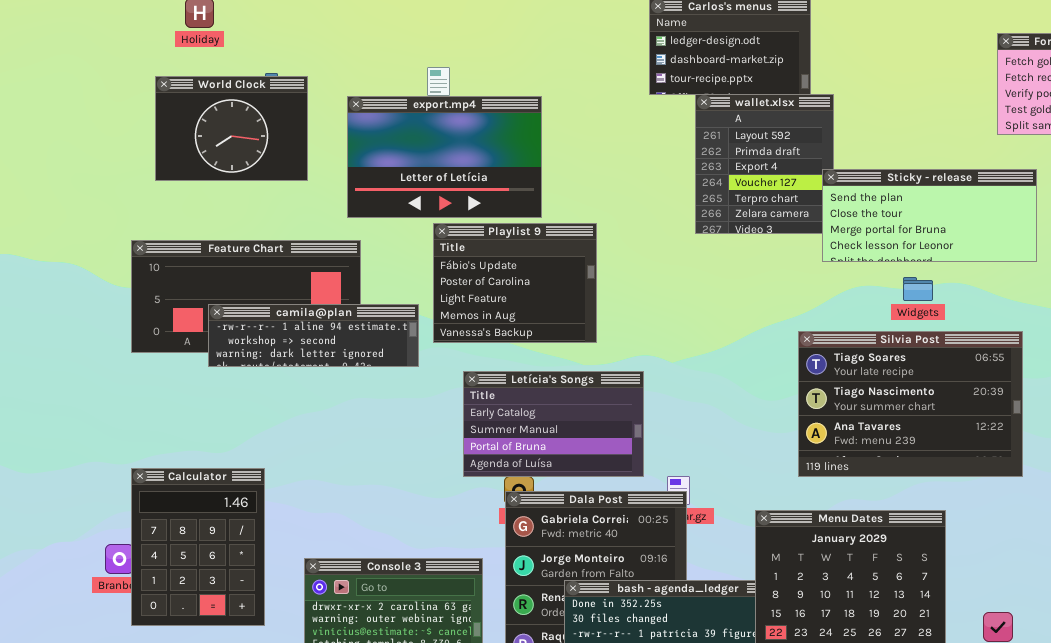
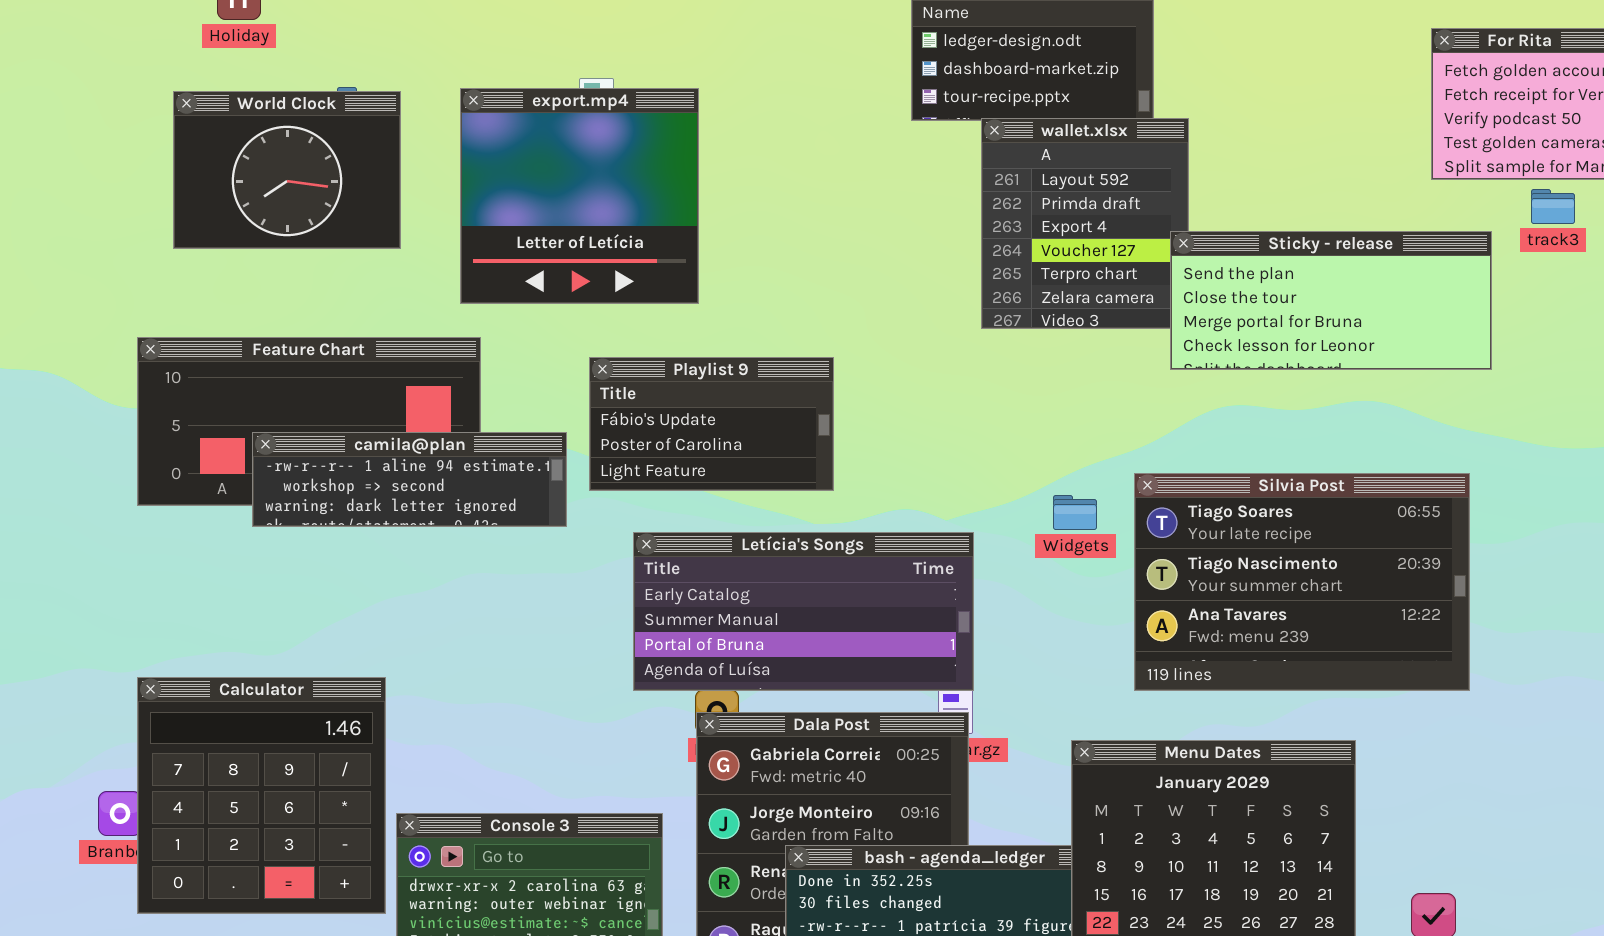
export.mp4: [347,96,542,218] -> [460,88,699,304], resized
Playlist 9: [433,223,597,343] -> [589,357,834,491], resized
Widgets: [903,277,933,301] -> [1053,495,1097,530], moved
Letícia's Songs: [463,371,644,477] -> [633,532,974,691], resized
Calculator: [131,468,265,626] -> [137,677,386,914], resized

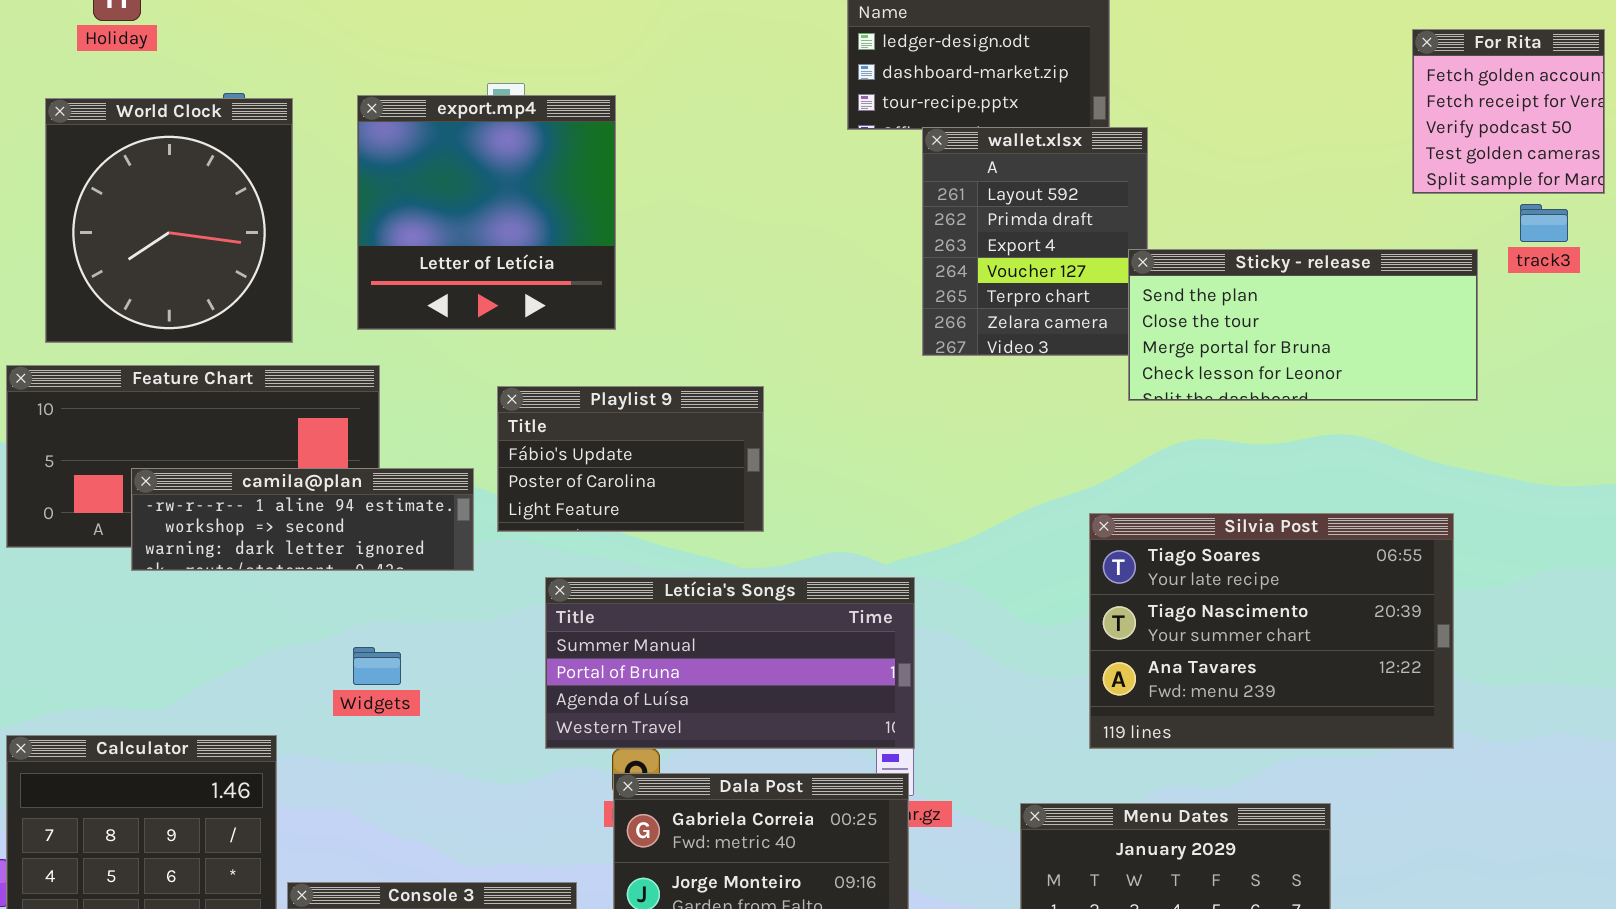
World Clock: [173,91,401,249] -> [45,98,293,343], resized
Widgets: [1053,495,1097,530] -> [353,647,401,685], moved
Letícia's Songs: [633,532,974,691] -> [545,577,915,749], scrolled down 1 row

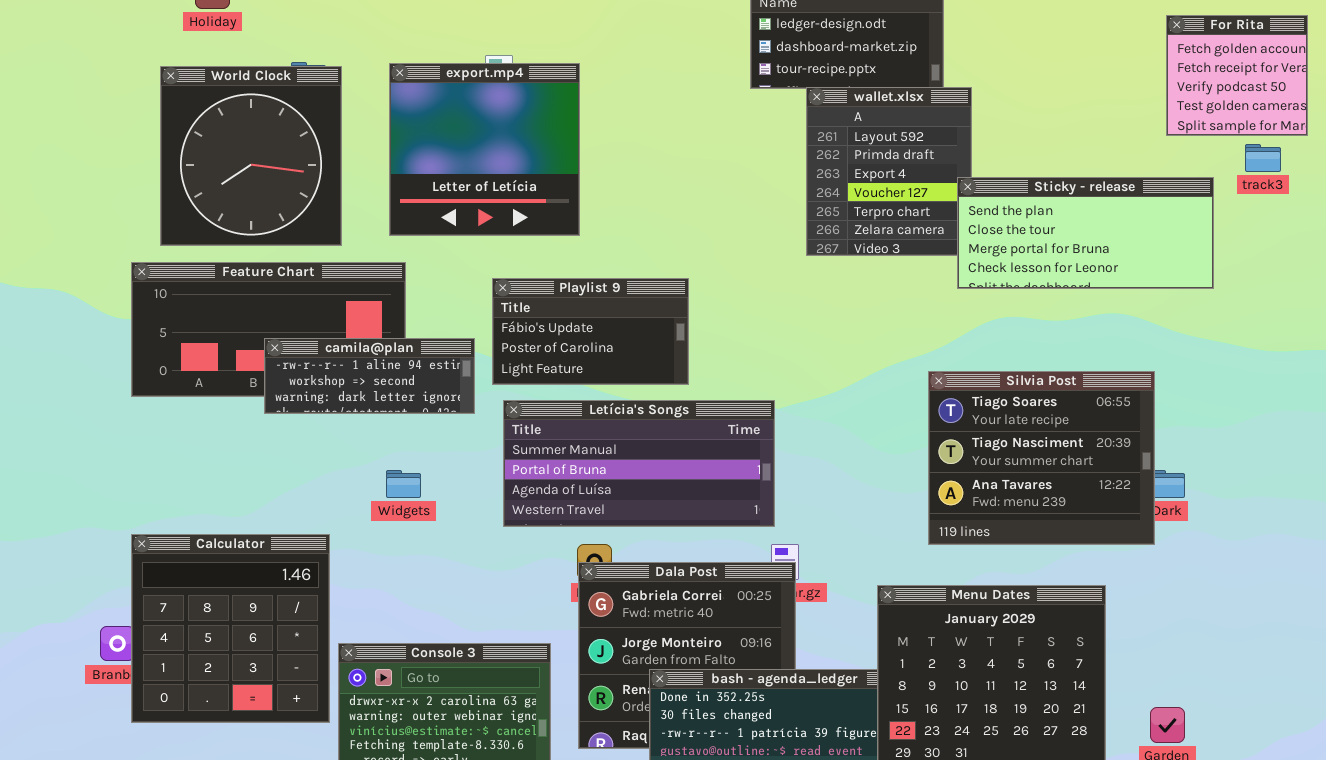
camila@plan: [131,468,474,571] -> [264,338,475,414], resized
Silvia Post: [1089,513,1454,749] -> [928,371,1155,545], resized
Letícia's Songs: [545,577,915,749] -> [503,400,775,527], moved

